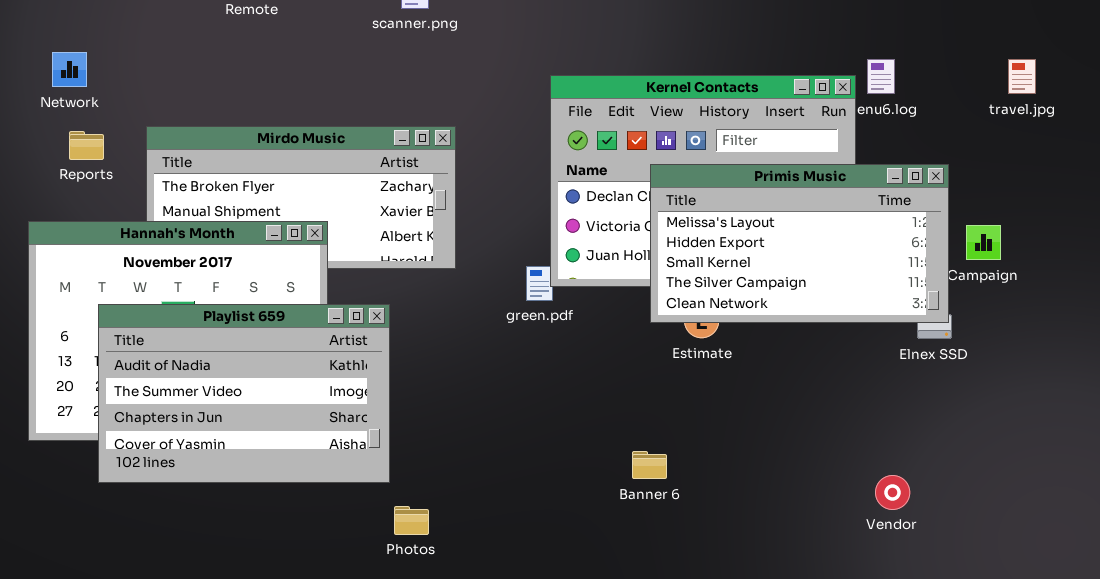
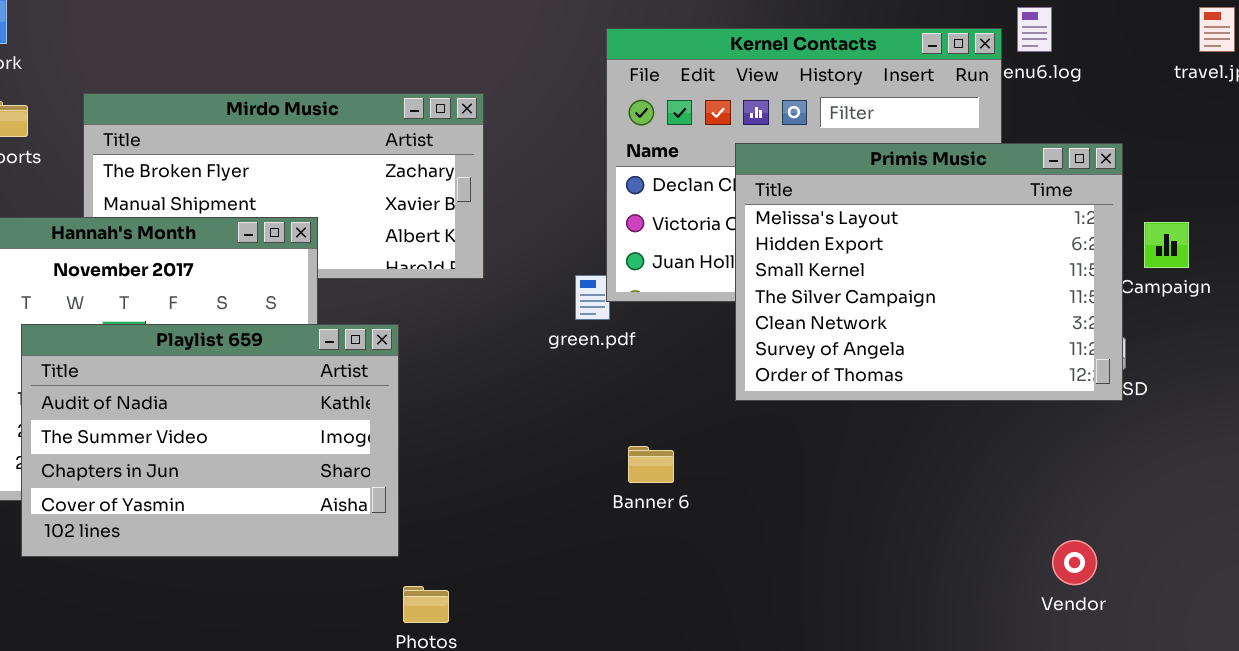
Primis Music: [650,164,949,323] -> [735,143,1123,401], resized
Banner 6: [632,451,667,479] -> [628,446,674,483], moved
Vendor: [875,475,910,510] -> [1052,540,1097,585], moved

